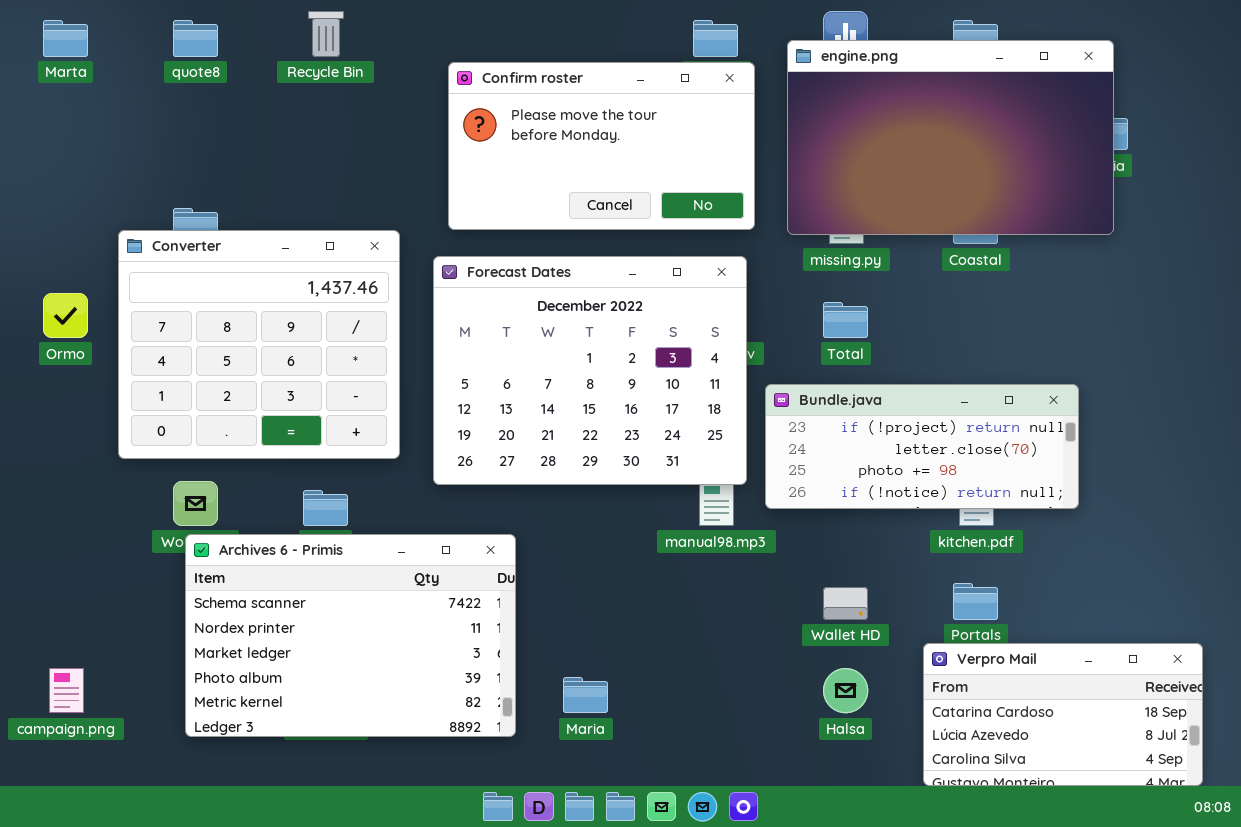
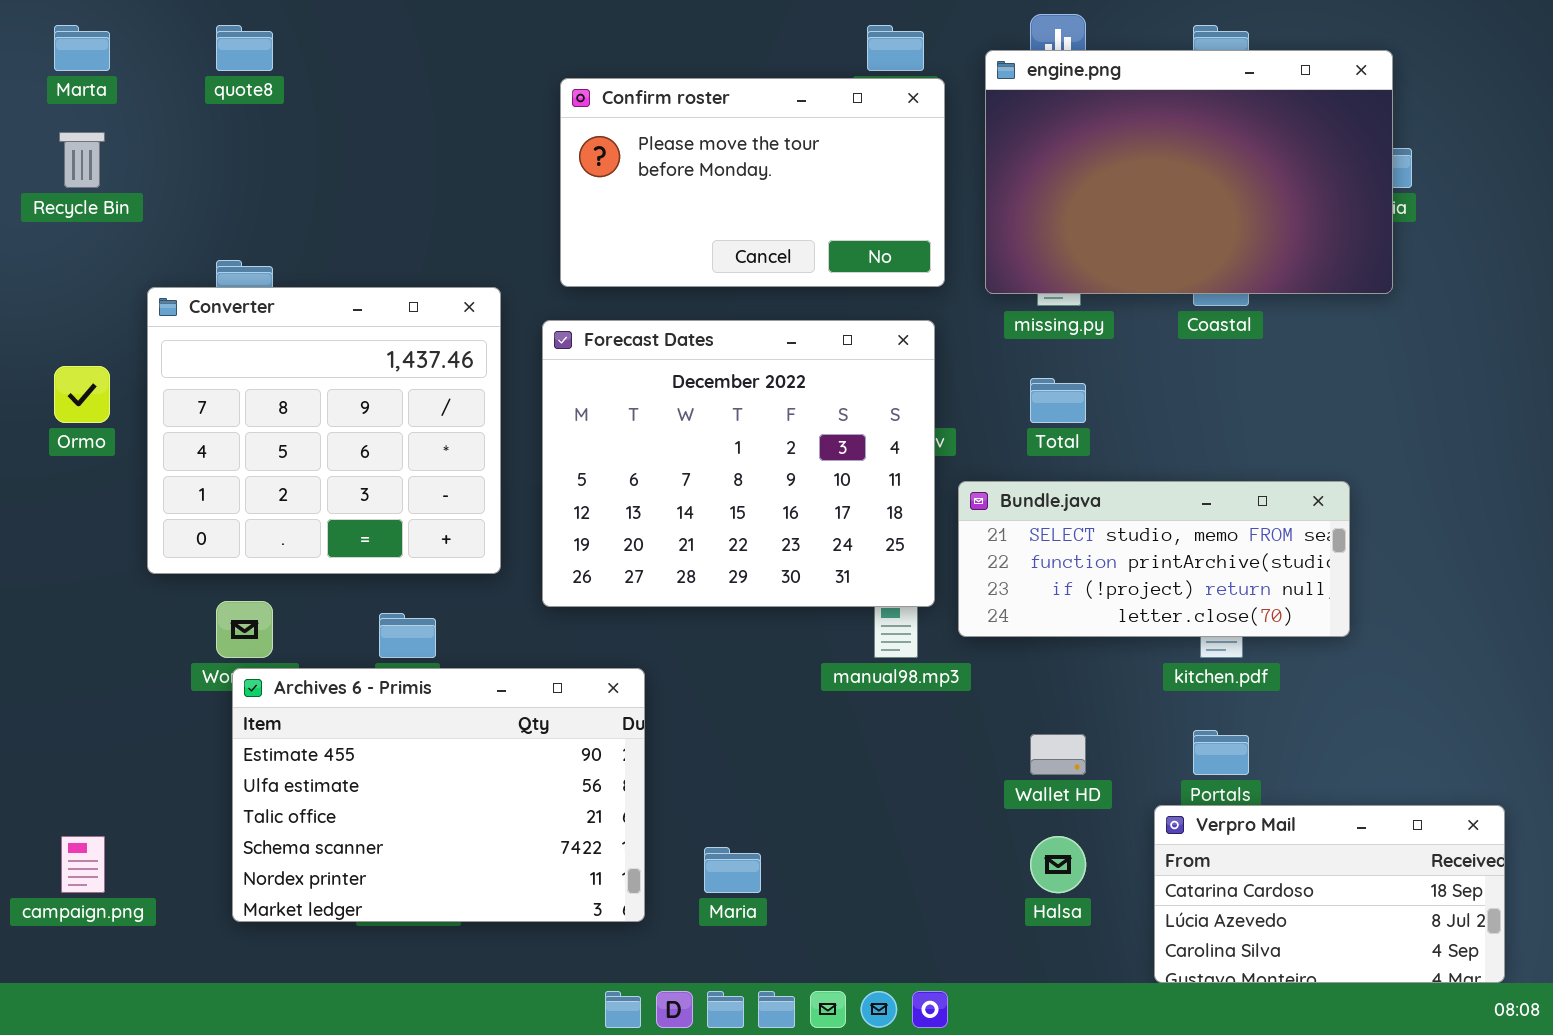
Recycle Bin: [308,11,344,57] -> [59,132,105,188], moved
Bundle.java: [765,384,1079,509] -> [958,481,1350,637], scrolled up 2 rows
Archives 6 - Primis: [185,534,516,737] -> [232,668,645,922], scrolled up 3 rows

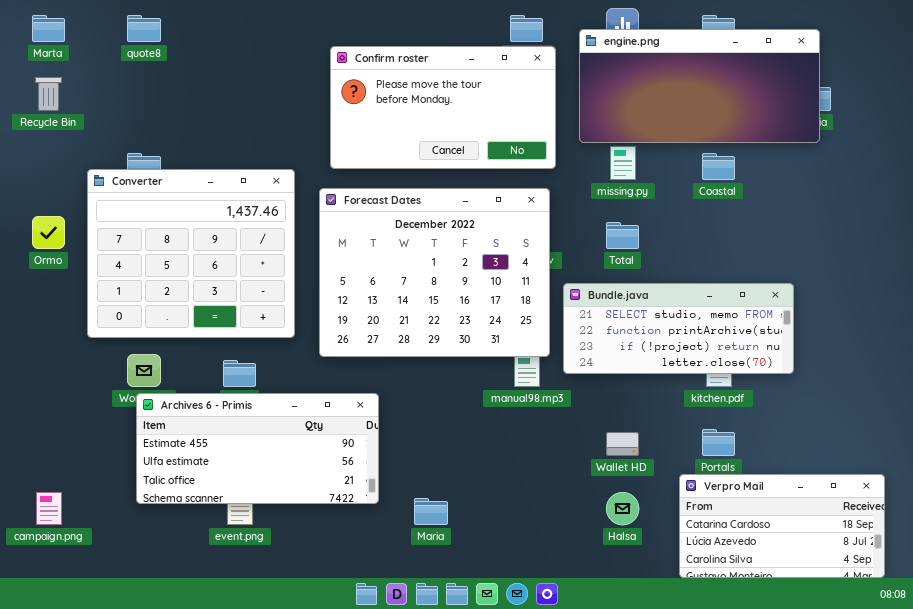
engine.png: [985,50,1393,294] -> [579,29,820,143], resized
Archives 6 - Primis: [232,668,645,922] -> [136,393,379,504], resized

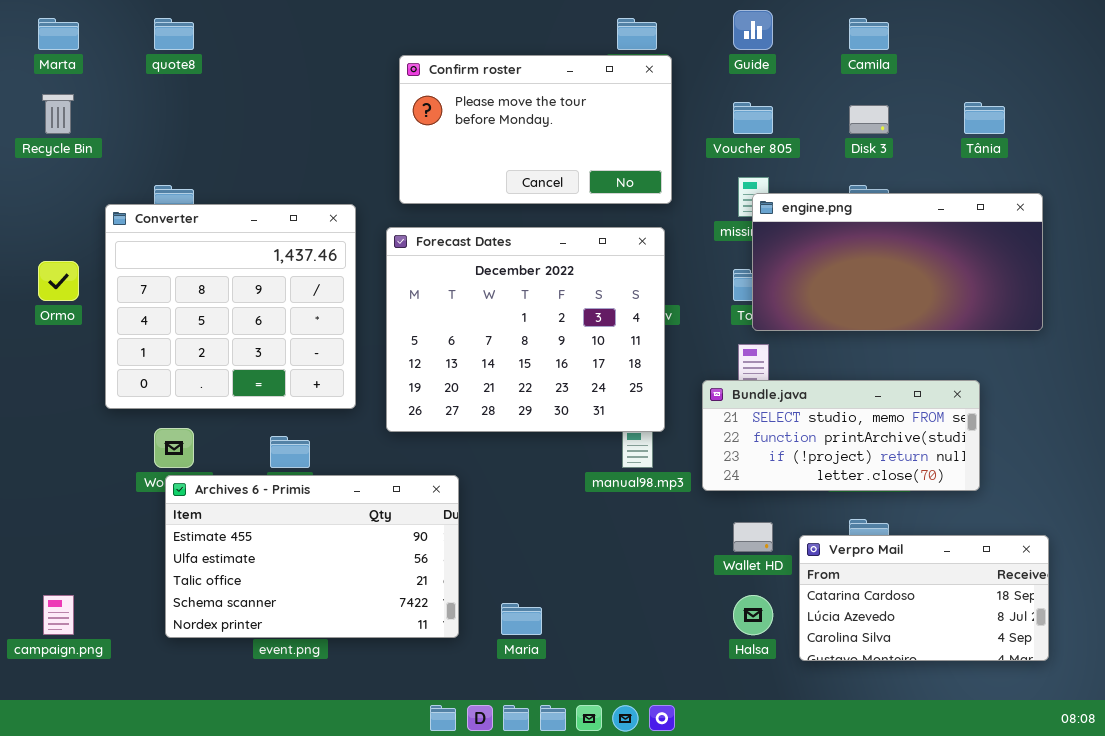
engine.png: [579,29,820,143] -> [752,193,1043,331], moved
Bundle.java: [563,283,794,374] -> [702,380,980,491], moved
Archives 6 - Primis: [136,393,379,504] -> [165,475,459,638], resized
Verpro Mail: [679,474,885,578] -> [799,535,1049,661], moved

